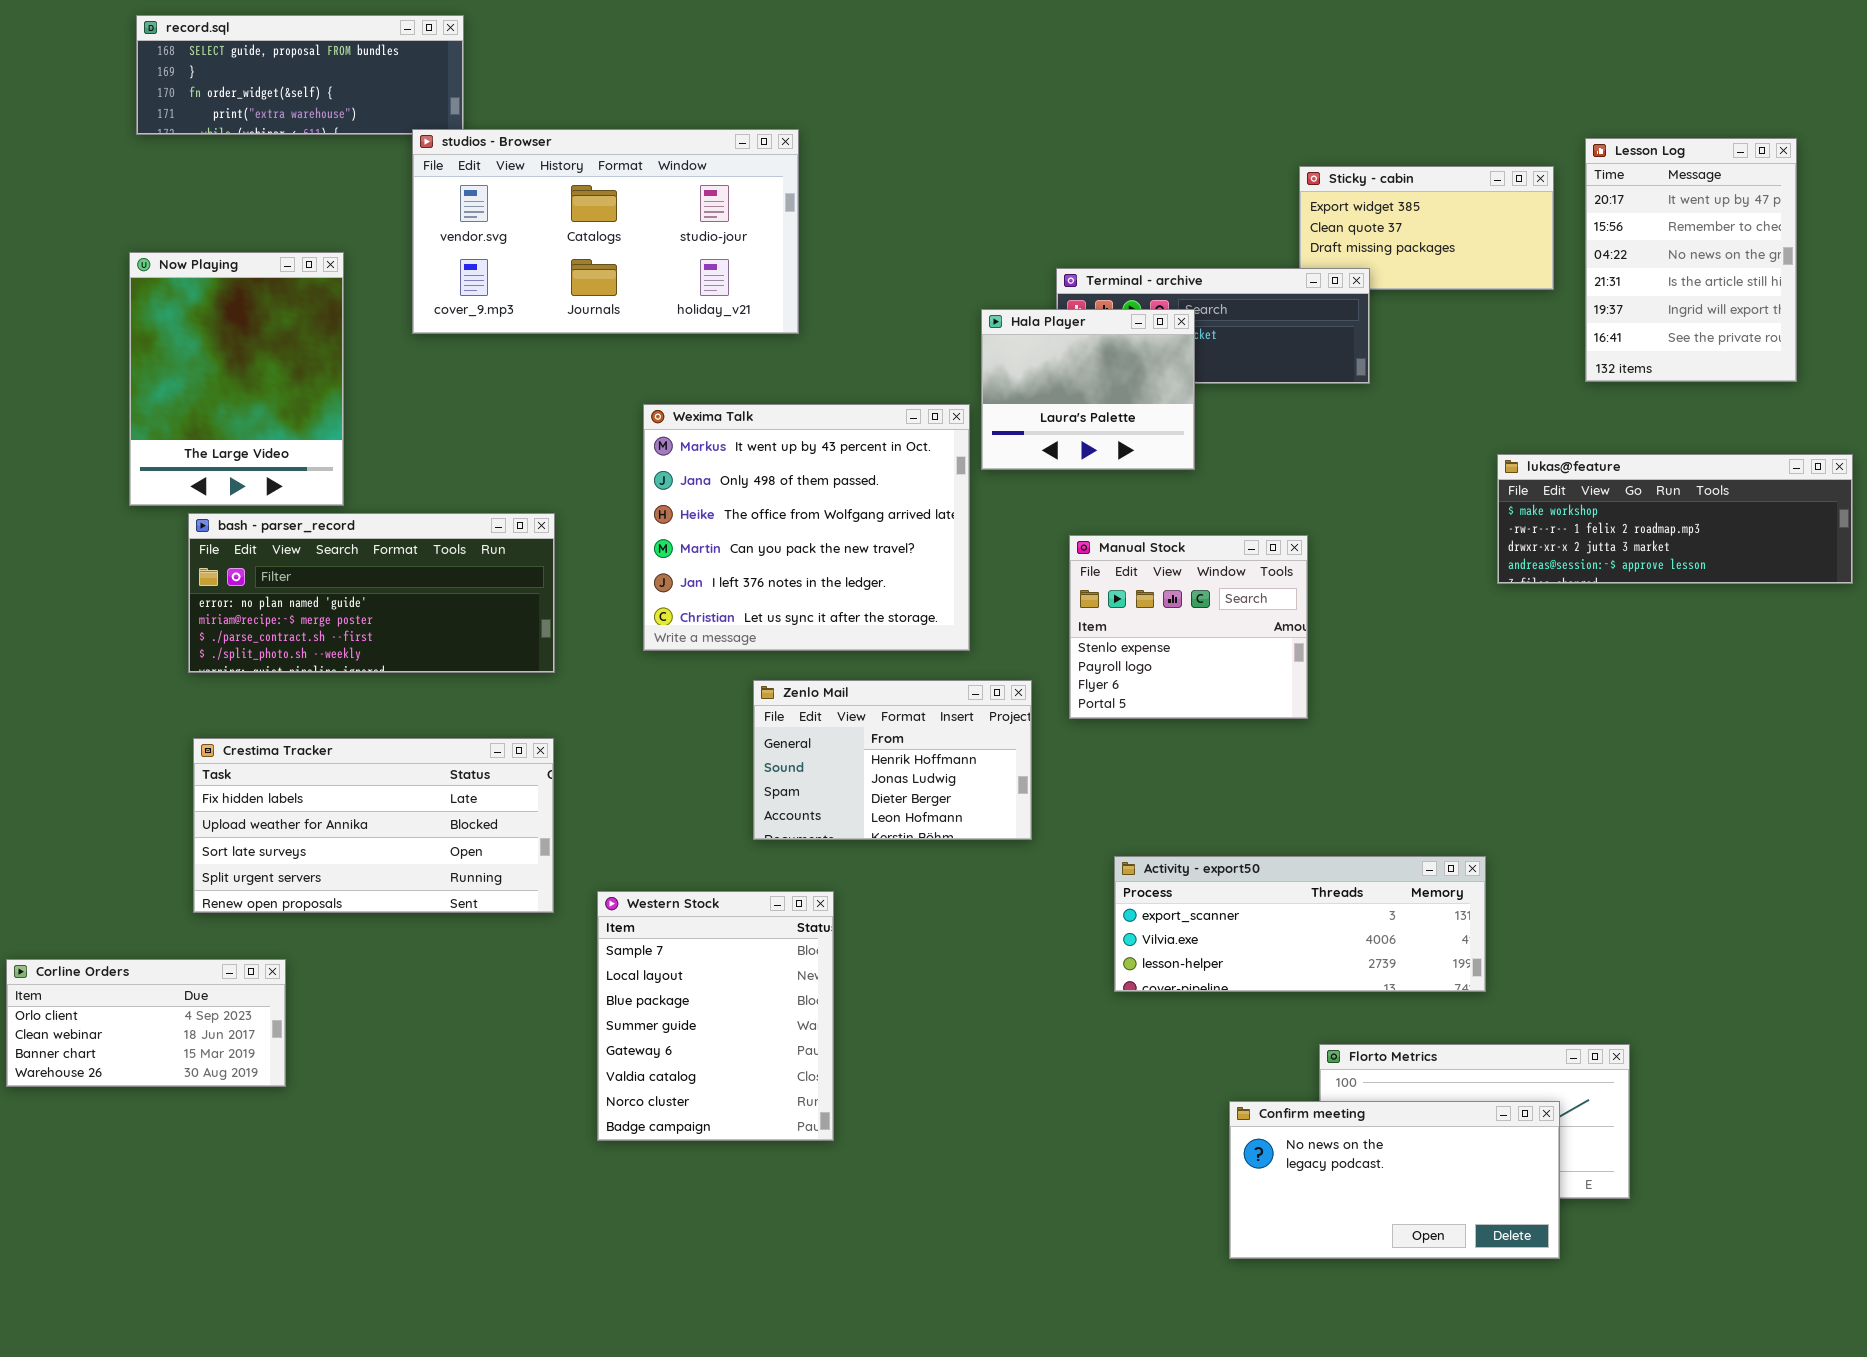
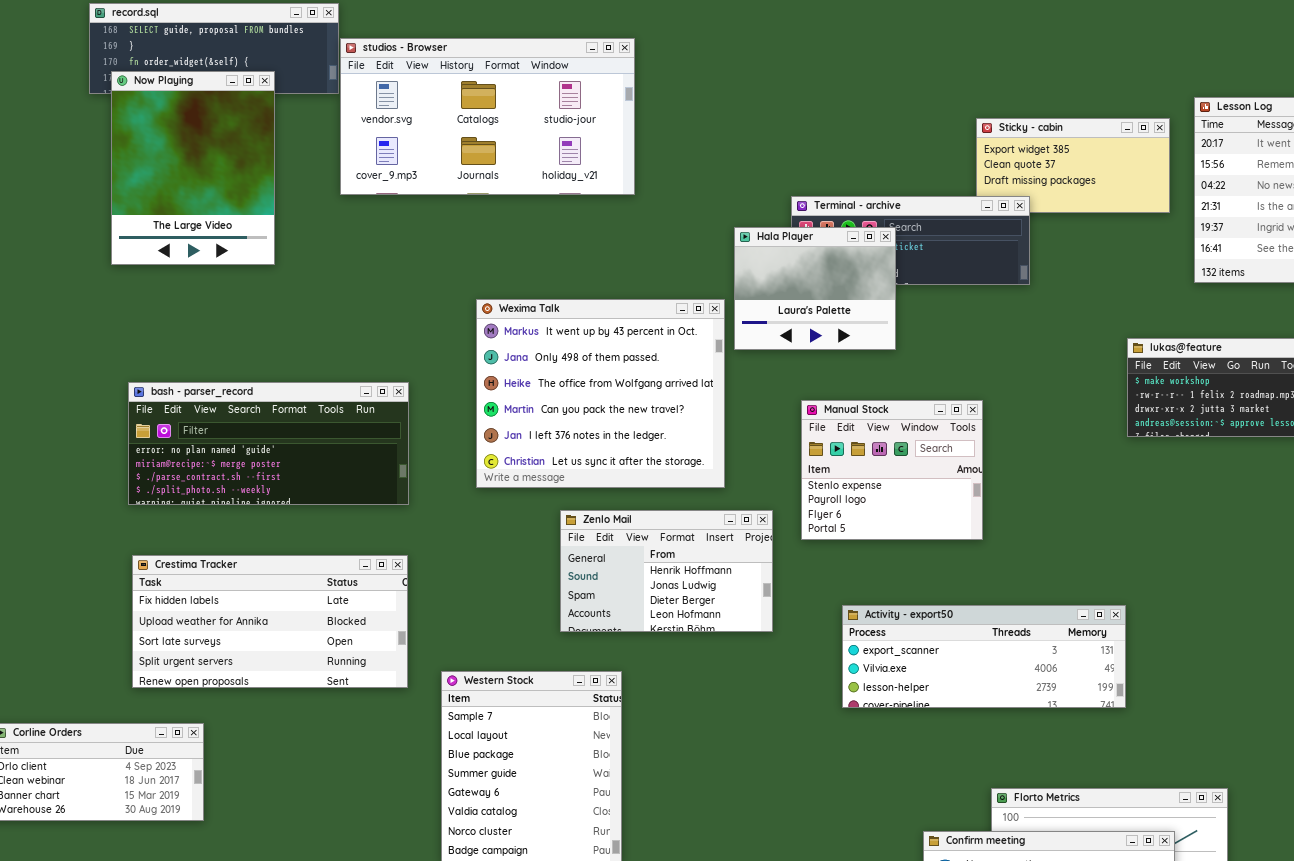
studios - Browser: [412,129,799,334] -> [340,38,635,195], moved
Now Playing: [129,252,344,506] -> [111,71,275,265], moved
Activity - export50: [1114,856,1486,992] -> [842,605,1126,708], moved

